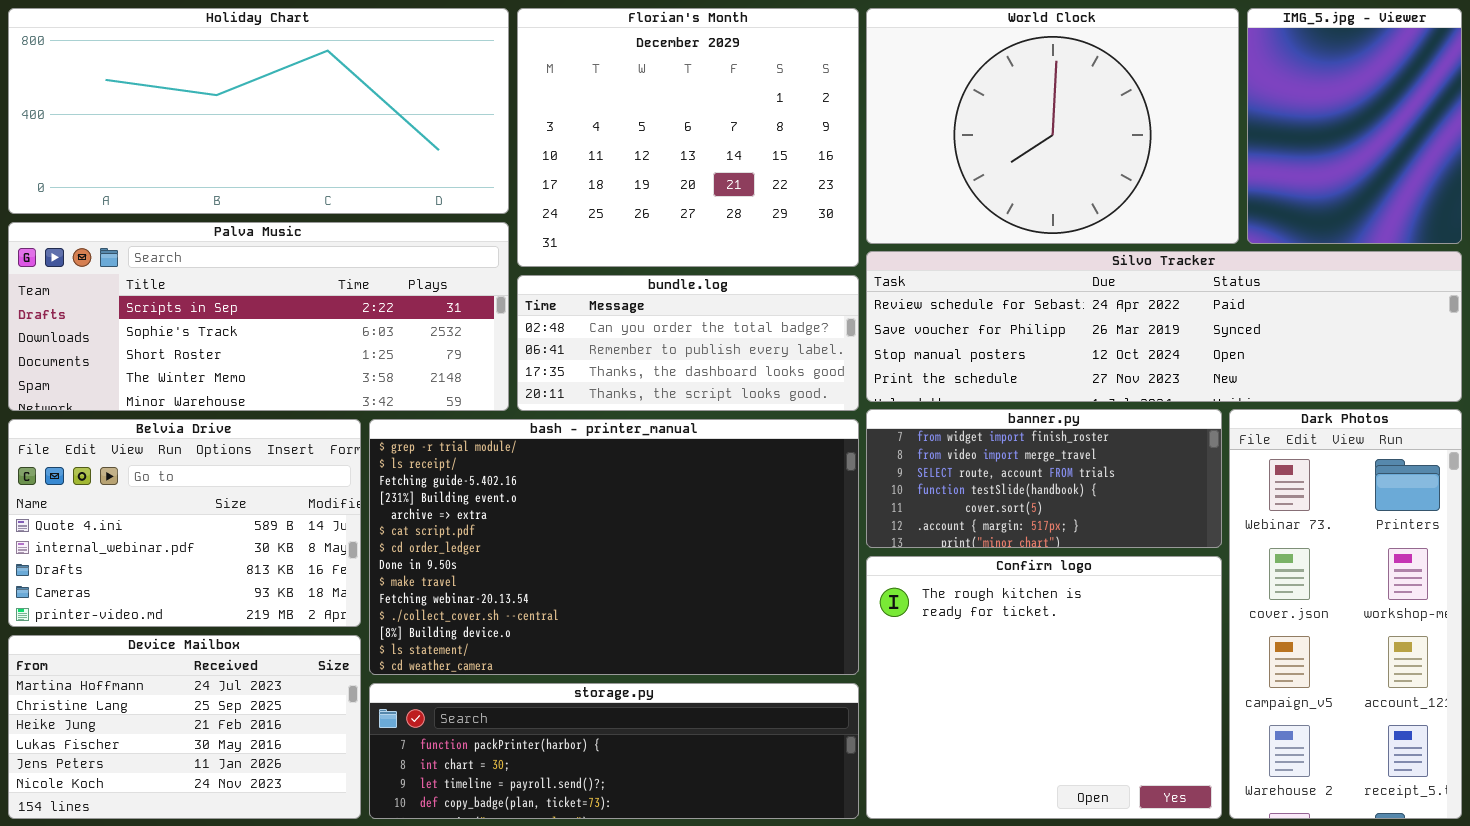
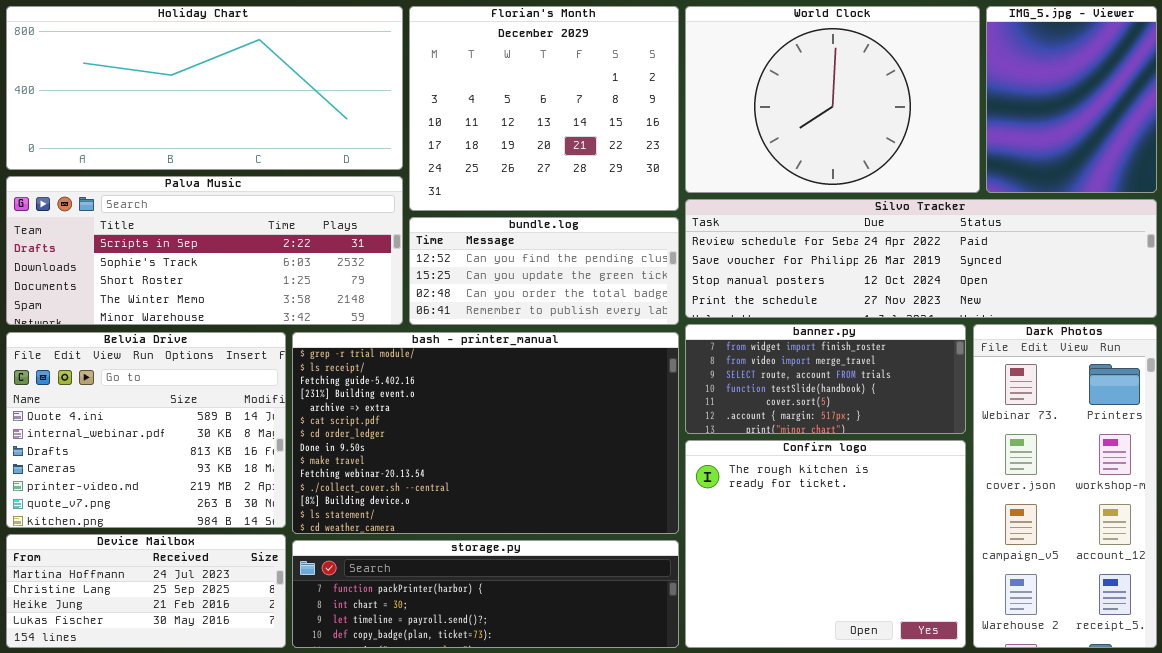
bundle.log: [517,275,859,411] -> [409,217,679,325], scrolled up 2 rows
Belvia Drive: [8,419,361,627] -> [6,332,286,528], resized
Device Mailbox: [8,635,361,819] -> [6,534,286,648], resized

